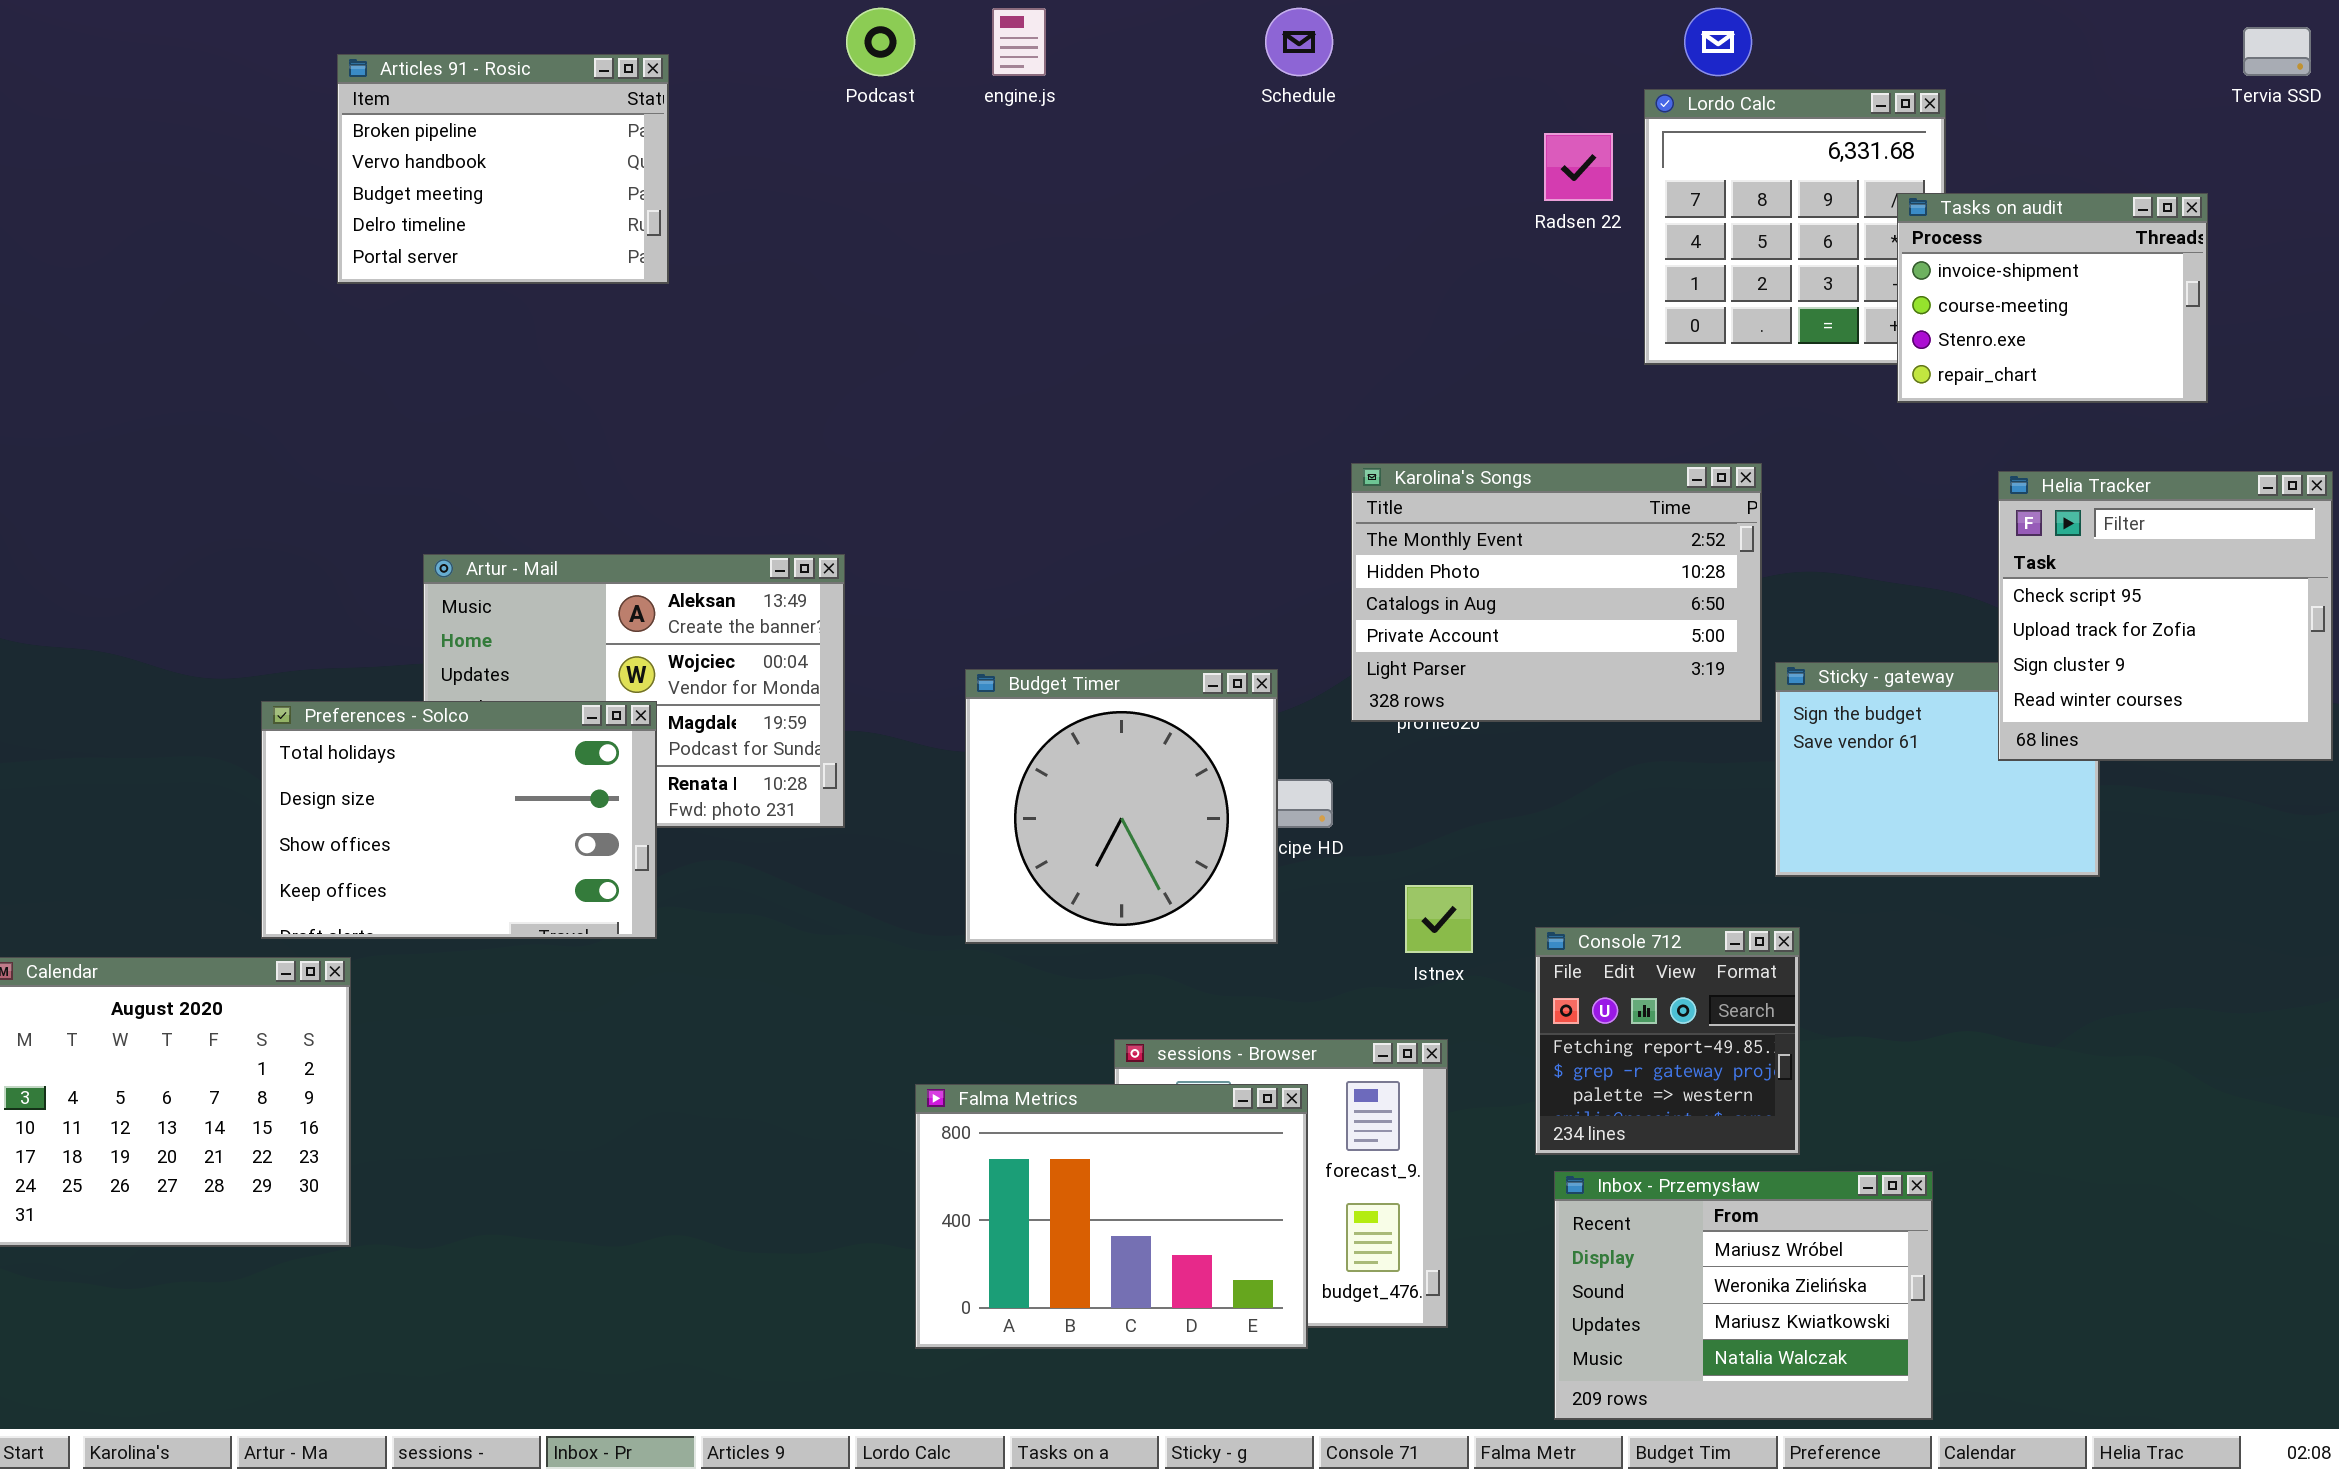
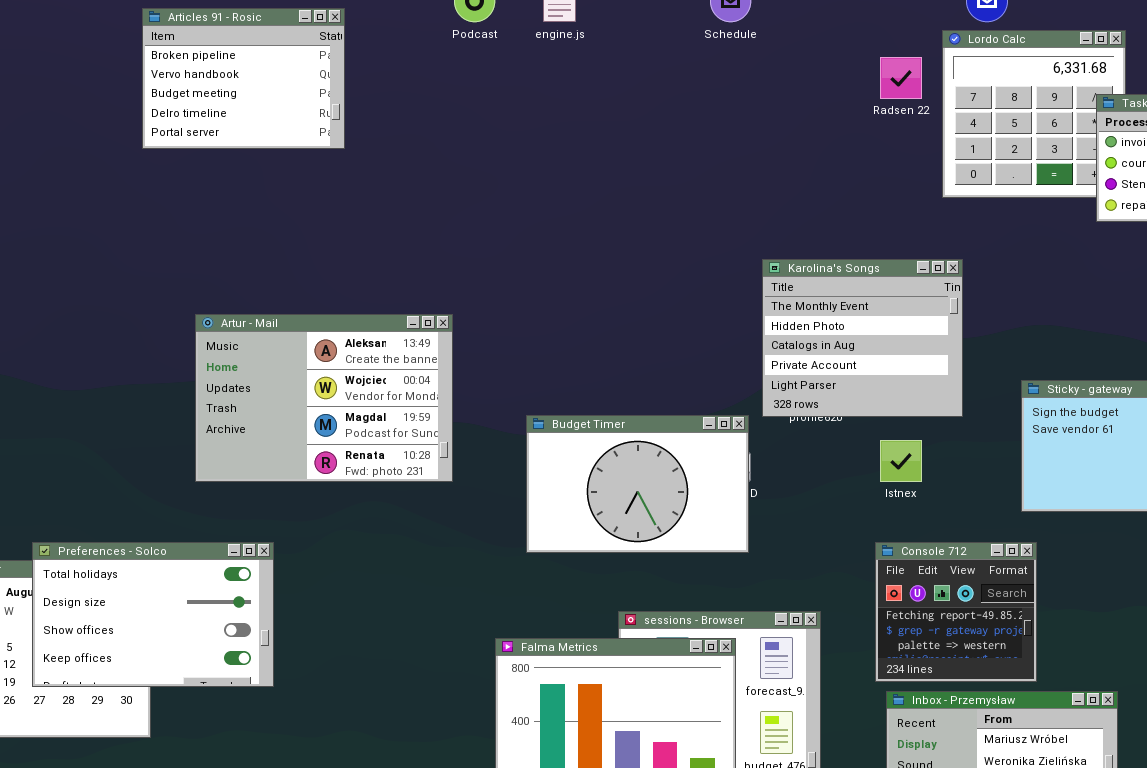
Karolina's Songs: [1351,463,1762,722] -> [762,259,963,417], resized
Budget Timer: [965,669,1278,944] -> [526,415,749,553], resized
Preferences - Solco: [261,701,657,939] -> [32,542,274,687], moved
Istnex: [1405,885,1473,953] -> [880,440,922,482], moved

